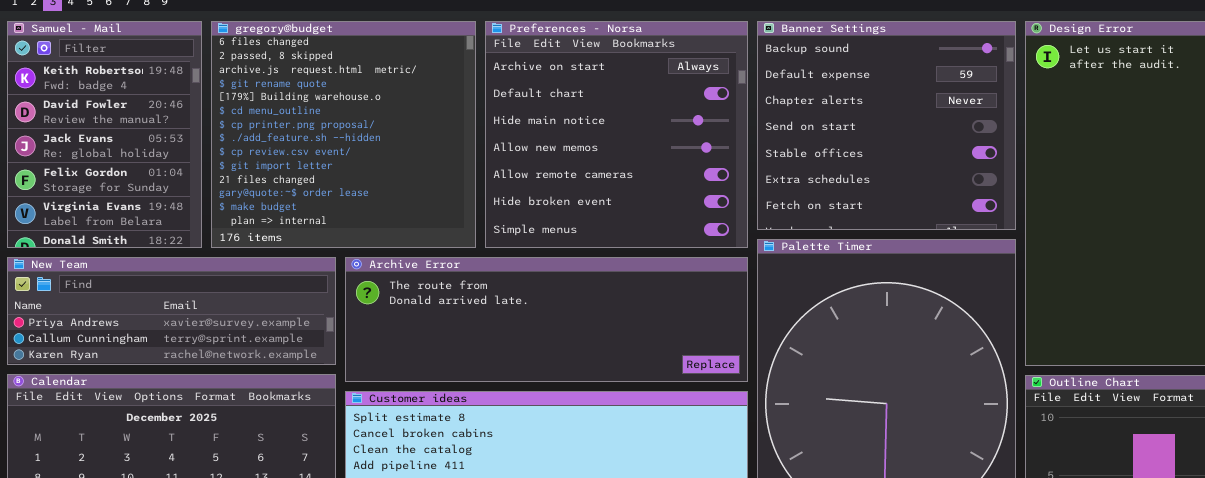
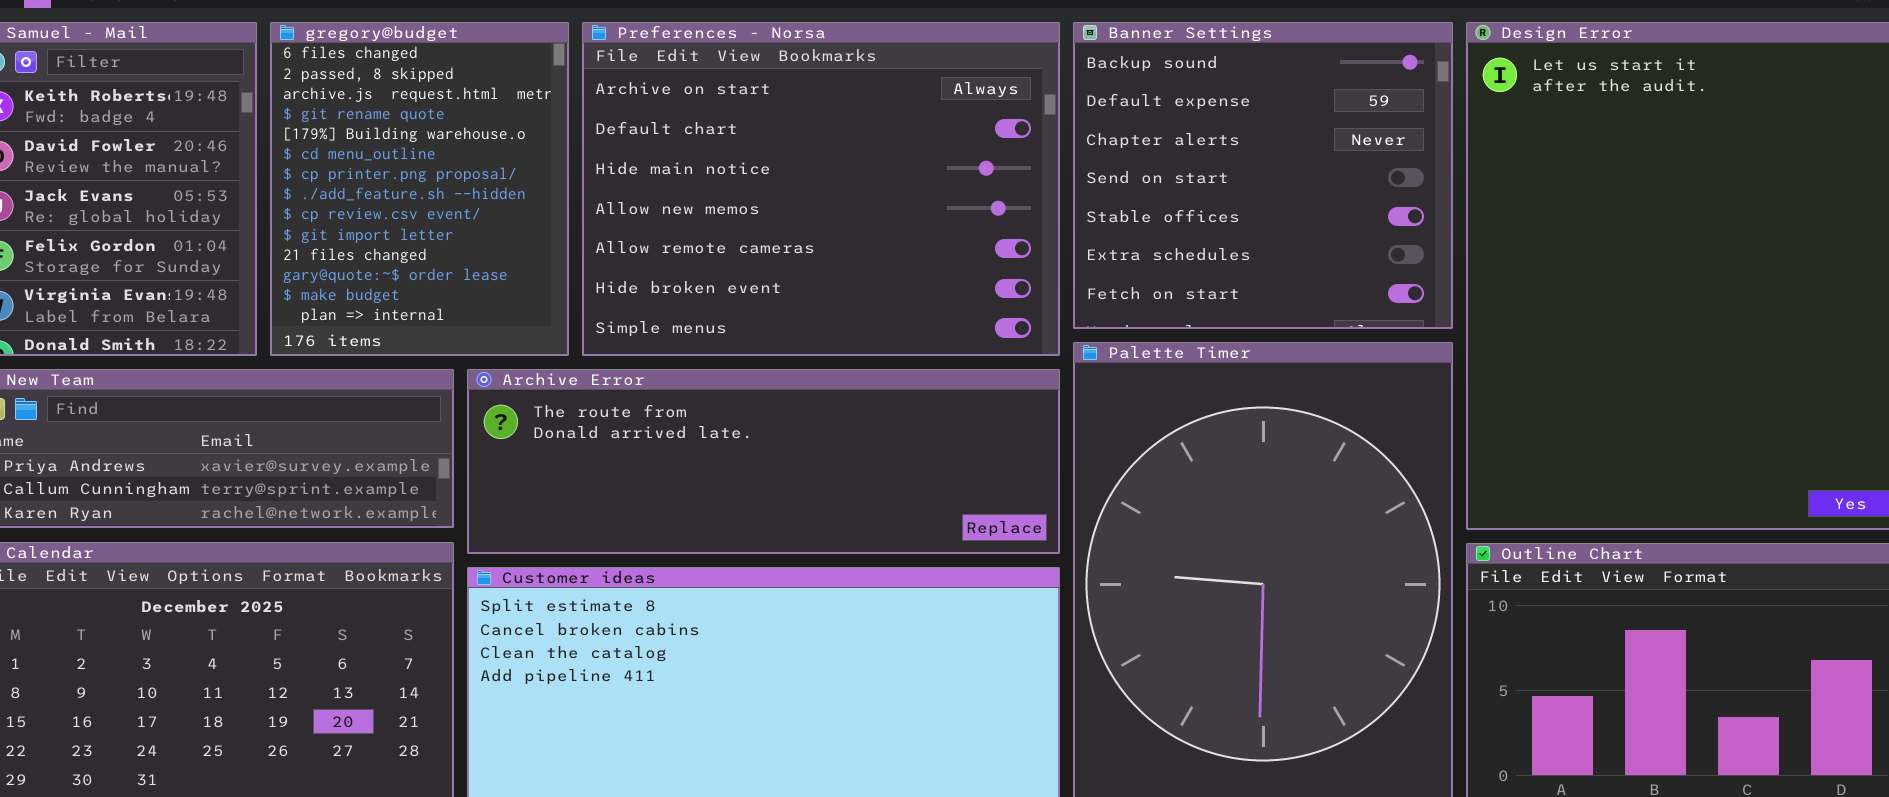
gregory@budget: [211,21,476,248] -> [270,22,569,356], resized
Preferences - Norsa: [485,21,748,248] -> [582,22,1060,356], resized

